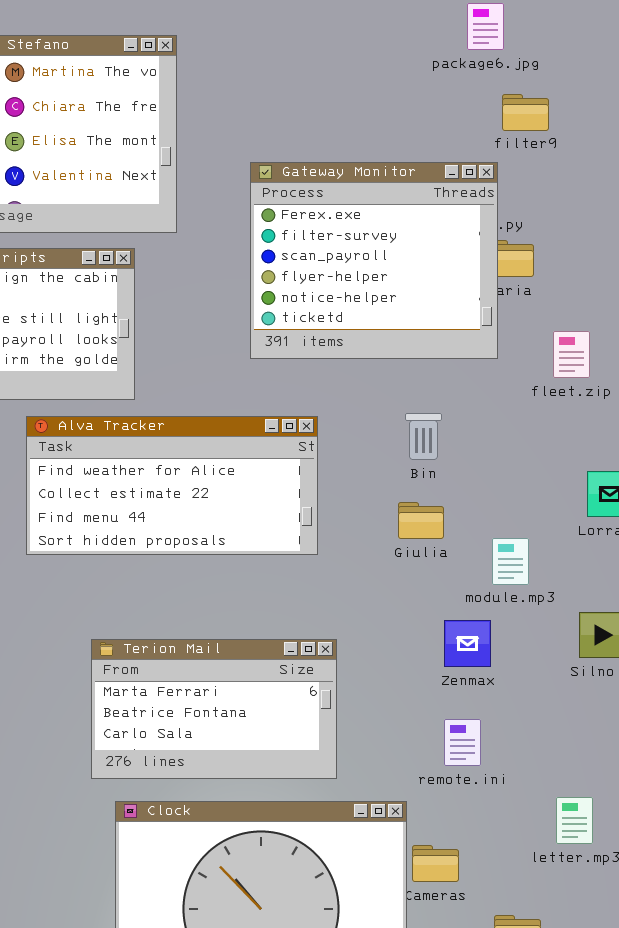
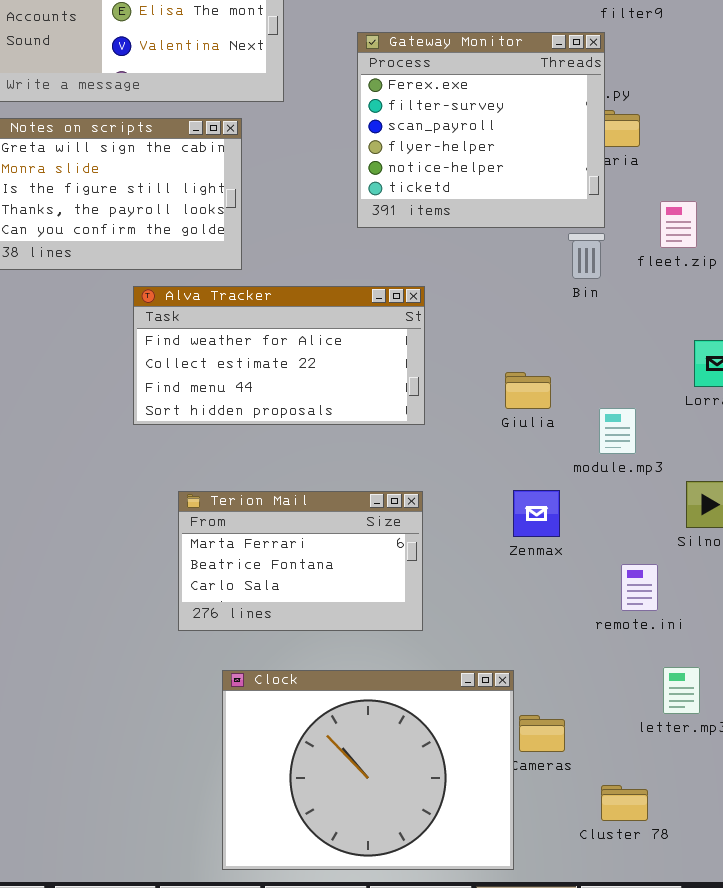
Bin: [405,413,442,460] -> [568,233,605,279], moved
Zenmax: [444,620,491,667] -> [513,490,560,537], moved
Terion Mail: [91,639,337,779] -> [178,491,423,631], moved
remote.ini: [444,719,481,766] -> [621,564,658,611], moved

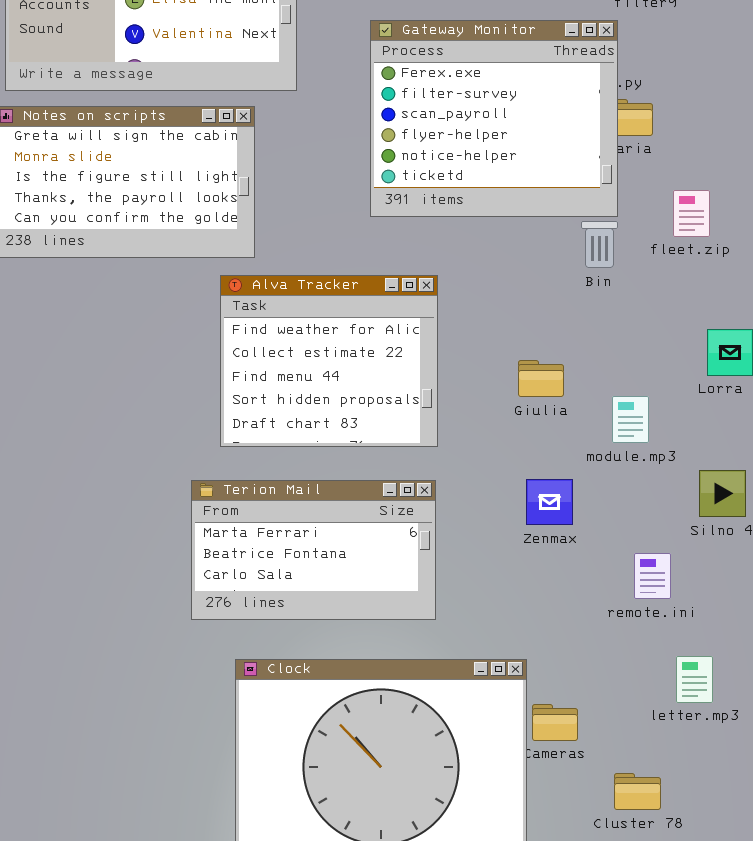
Alva Tracker: [133,286,425,425] -> [220,275,438,447], resized

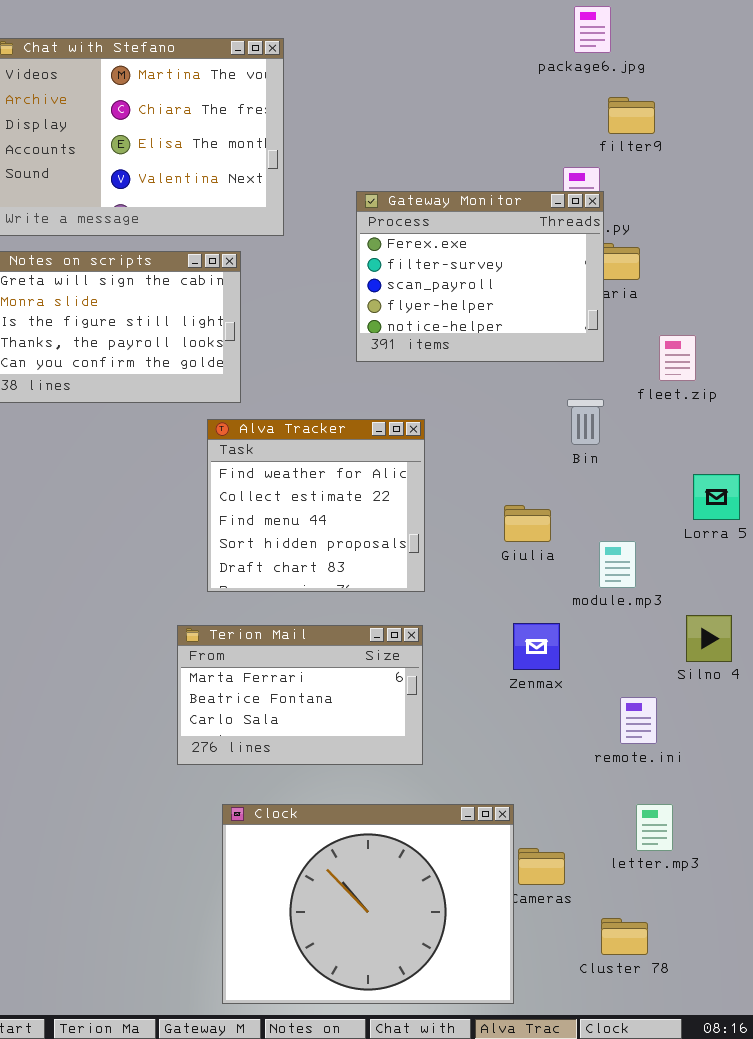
Gateway Monitor: [370,20,618,217] -> [356,191,604,362], resized
Bin: [581,221,618,268] -> [567,399,604,445], moved
letter.mp3: [676,656,713,703] -> [636,804,673,851], moved

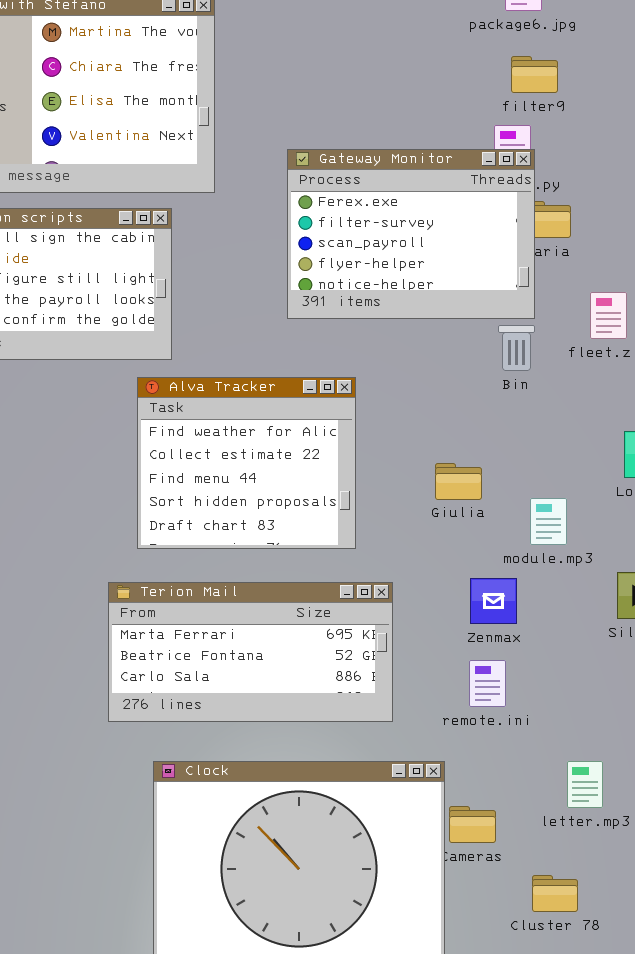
filter9: [608,97,655,134] -> [511,56,558,93], moved
Bin: [567,399,604,445] -> [498,325,535,371], moved
Zenmax: [513,623,560,670] -> [470,578,517,624], moved
Terion Mail: [177,625,423,765] -> [108,582,393,722], resized
remote.ini: [620,697,657,744] -> [469,660,506,707], moved

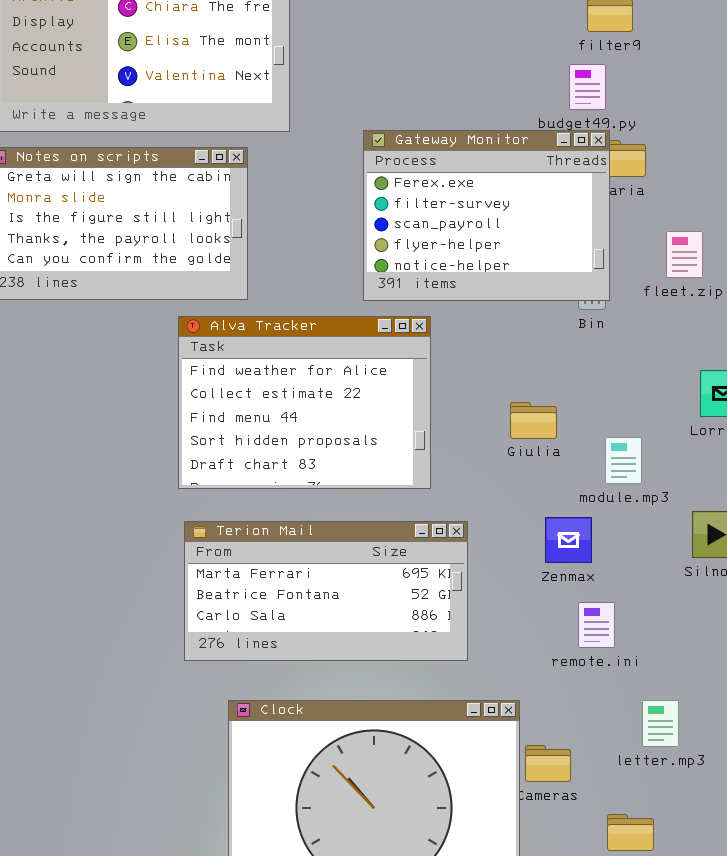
Gateway Monitor: [287,149,535,319] -> [363,130,610,301], moved
Alva Tracker: [137,377,356,549] -> [178,316,431,489], resized
remote.ini: [469,660,506,707] -> [578,602,615,648], moved

